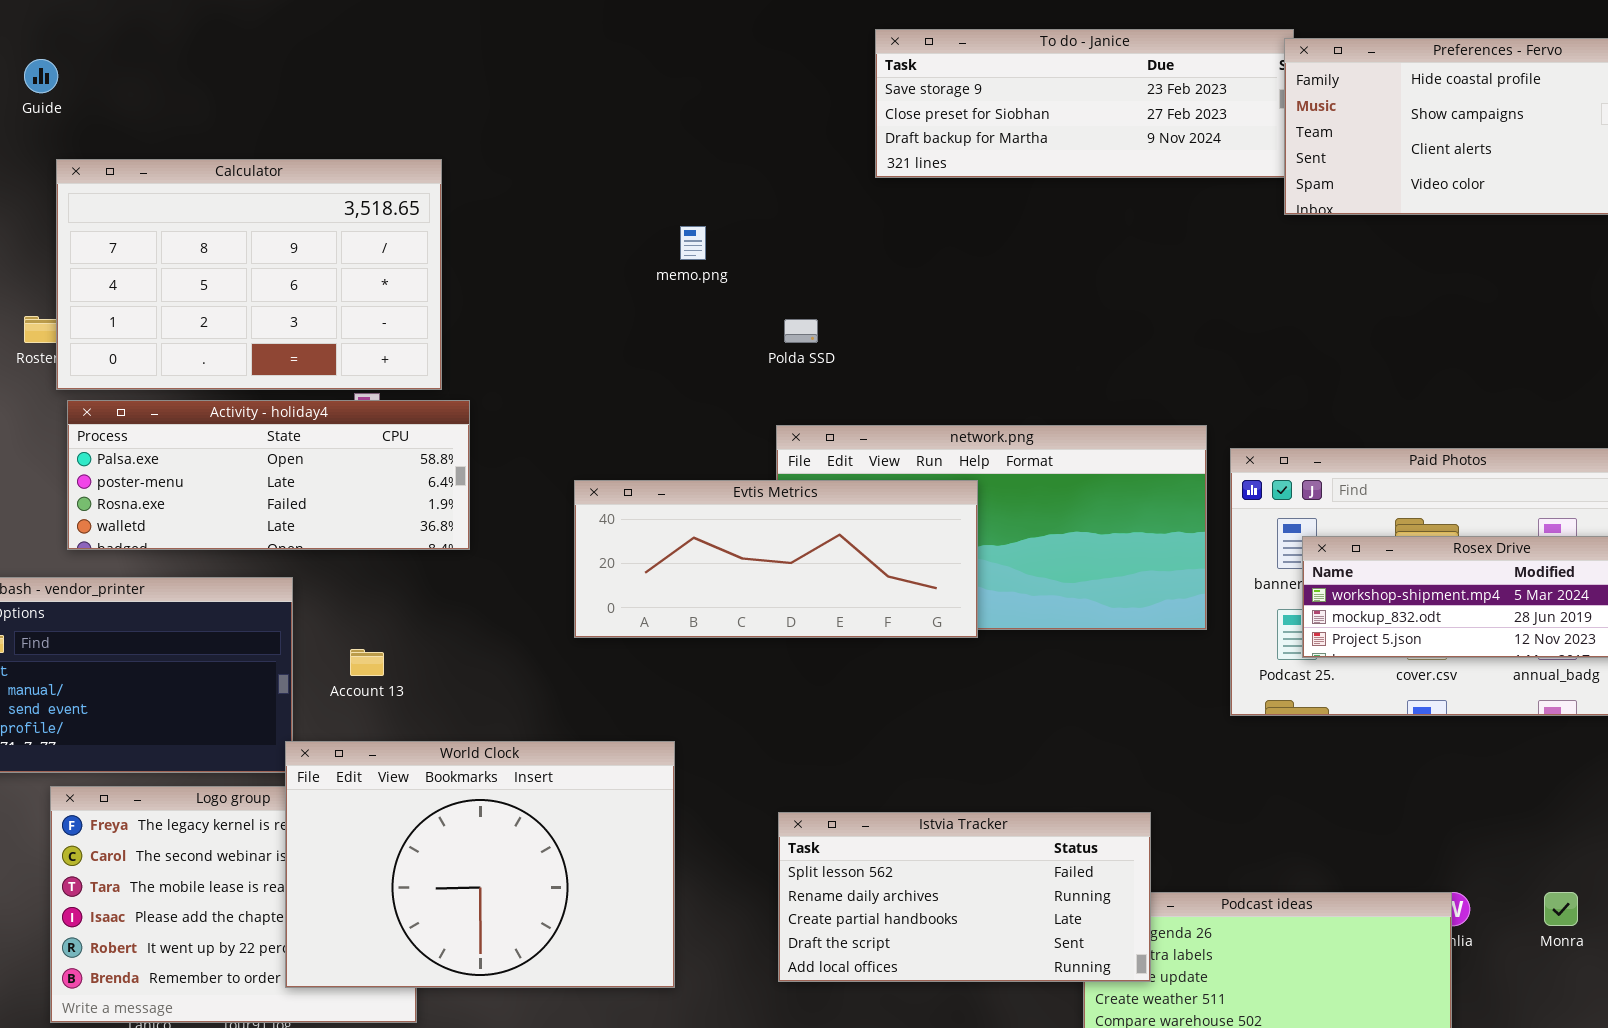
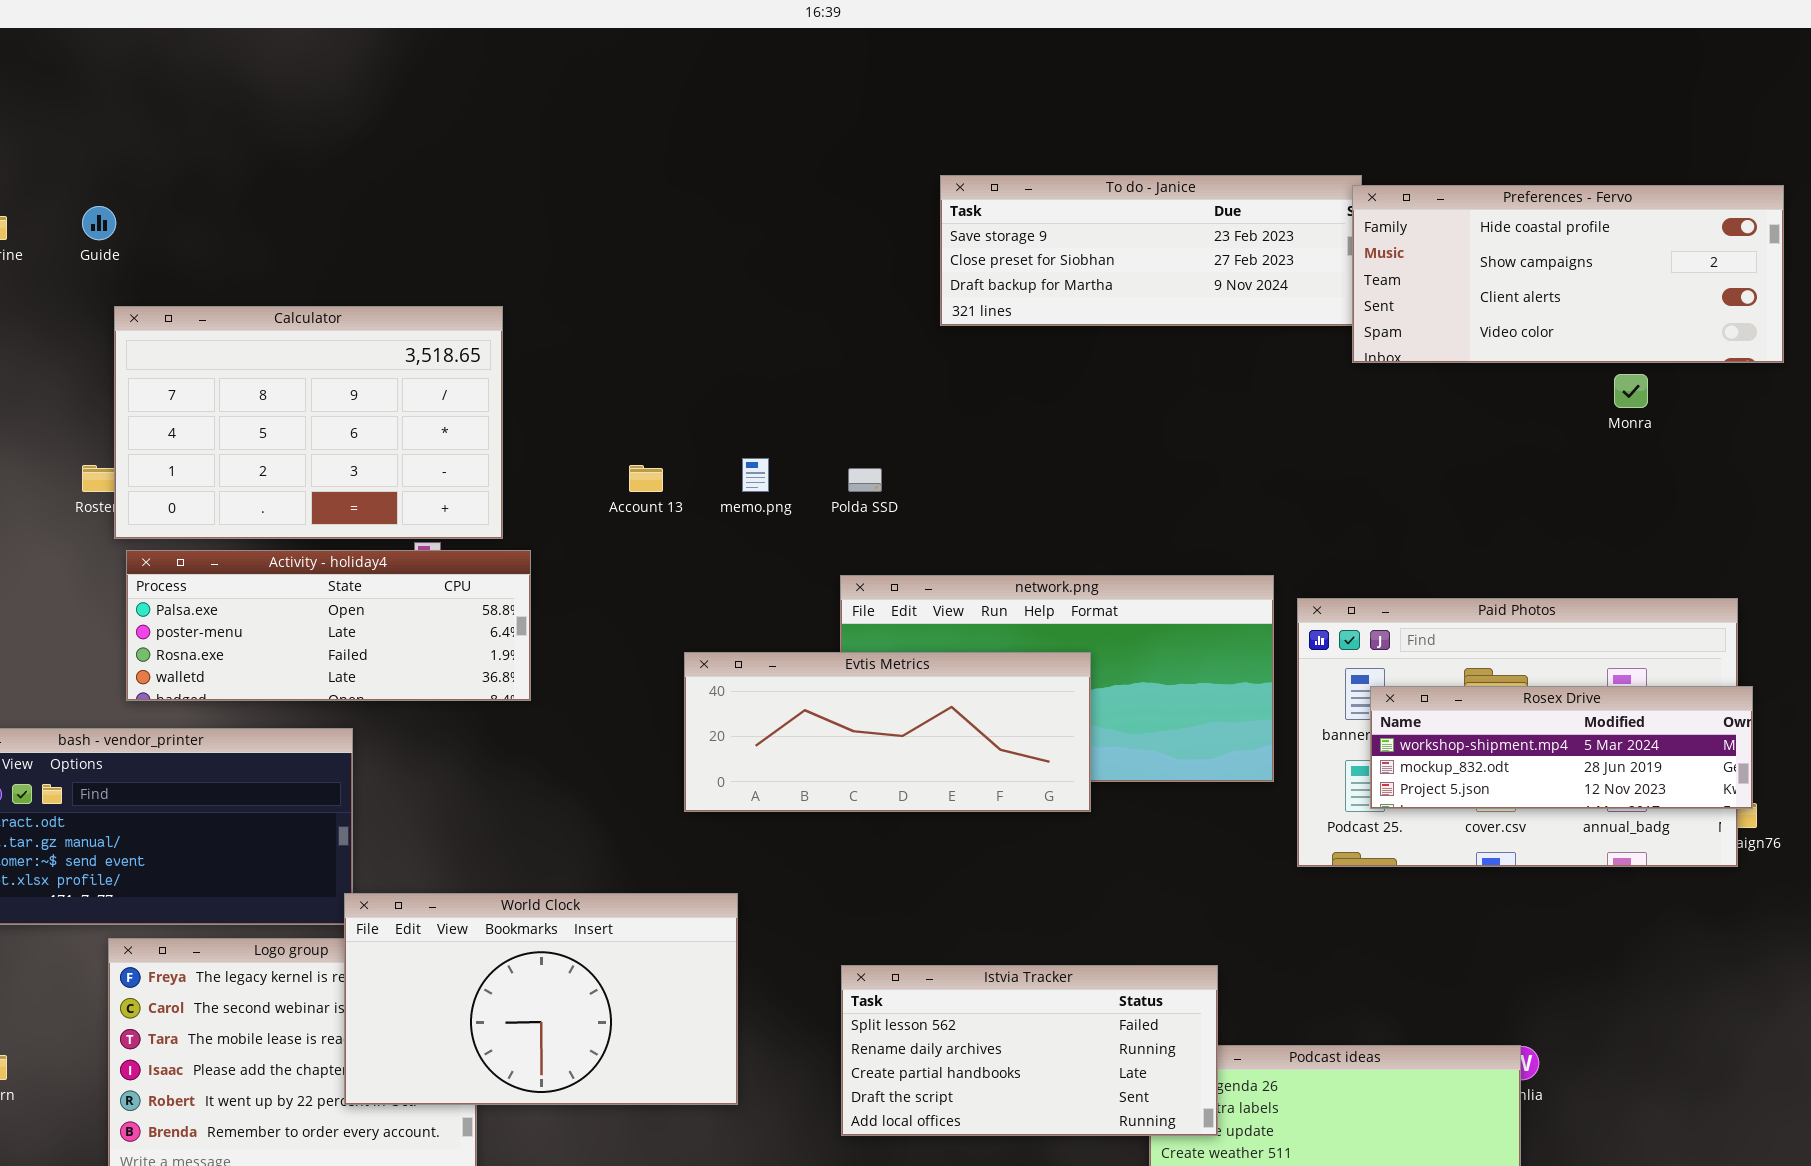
memo.png: [680,226,706,260] -> [742,458,769,492], moved
Evtis Metrics: [574,480,978,638] -> [684,652,1091,812], moved
Account 13: [350,649,384,676] -> [629,465,663,492], moved
World Clock: [285,741,675,988] -> [344,893,738,1105], resized
Monra: [1544,892,1578,926] -> [1614,374,1648,408], moved

